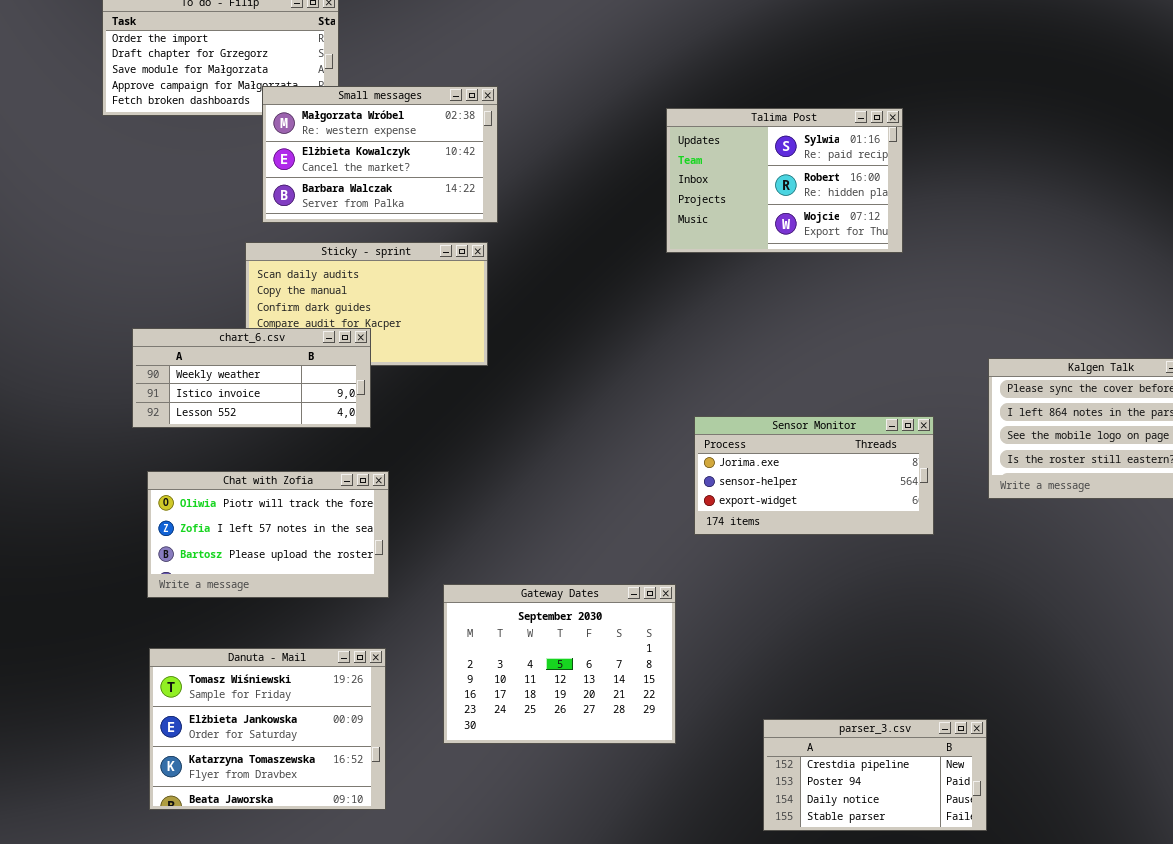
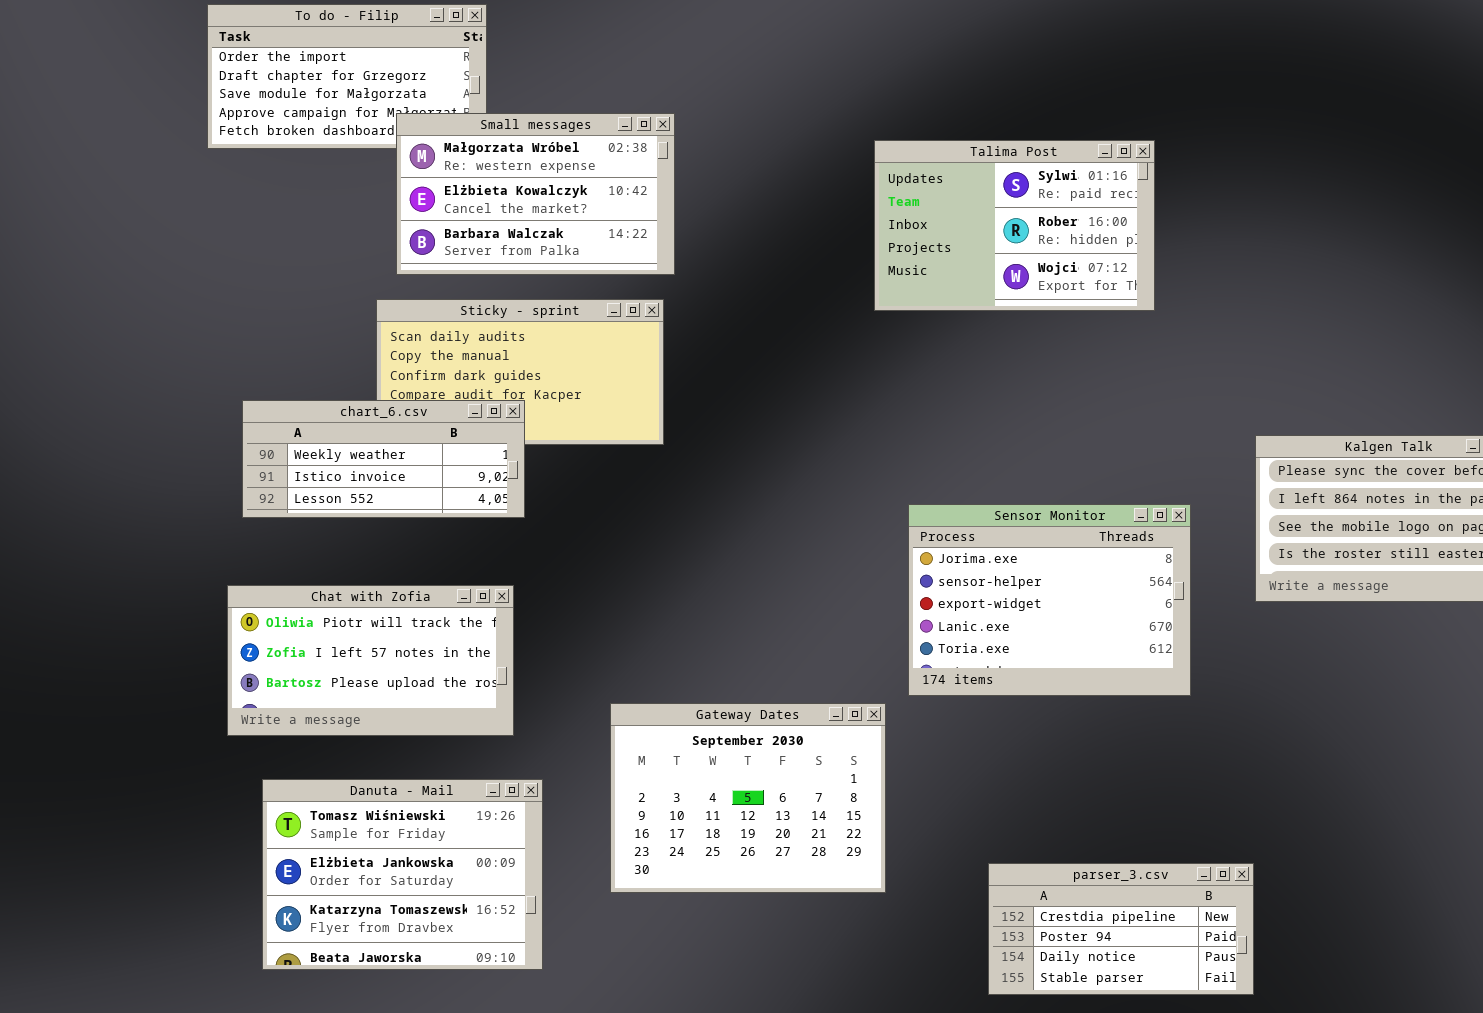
Sensor Monitor: [694,416,934,535] -> [908,504,1191,696], resized
Chat with Zofia: [147,471,389,598] -> [227,585,514,736], moved

